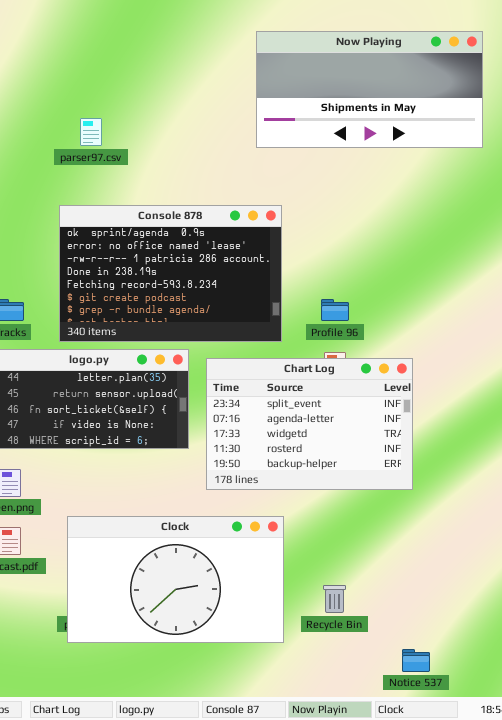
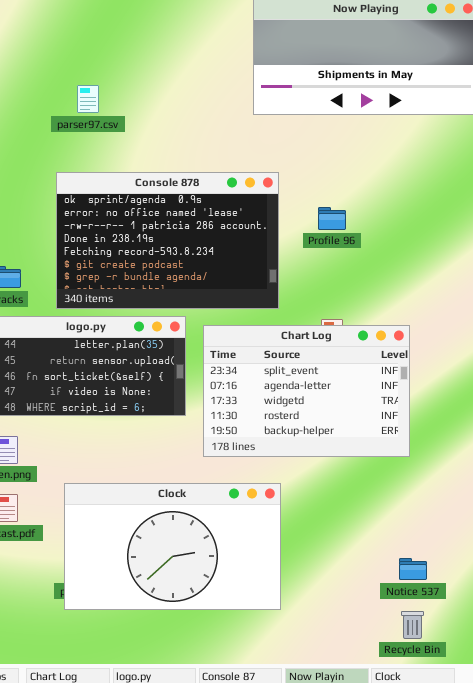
Profile 96: [321,299,349,321] -> [318,207,346,230], moved
Recycle Bin: [323,585,346,613] -> [401,611,424,639], moved
Notice 537: [402,649,430,672] -> [399,558,427,580], moved

